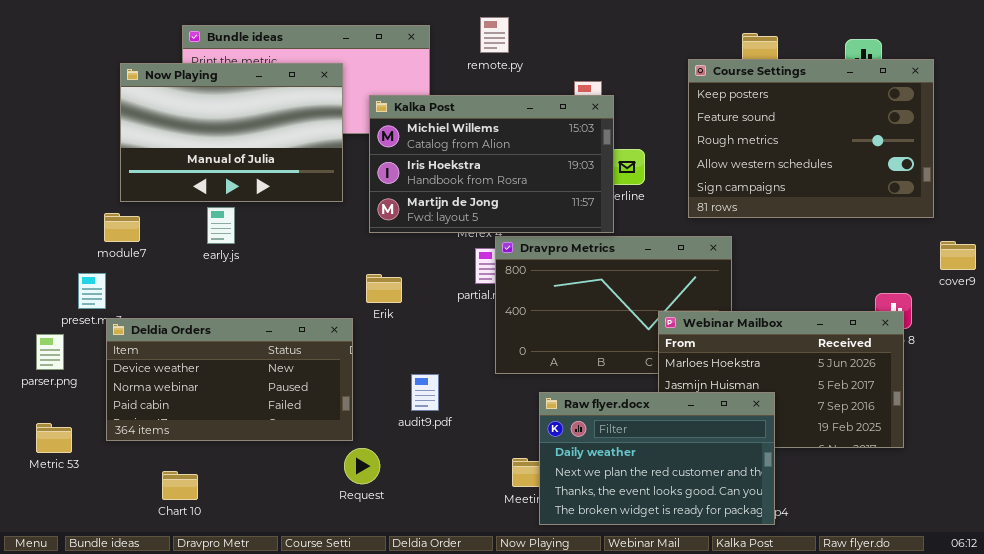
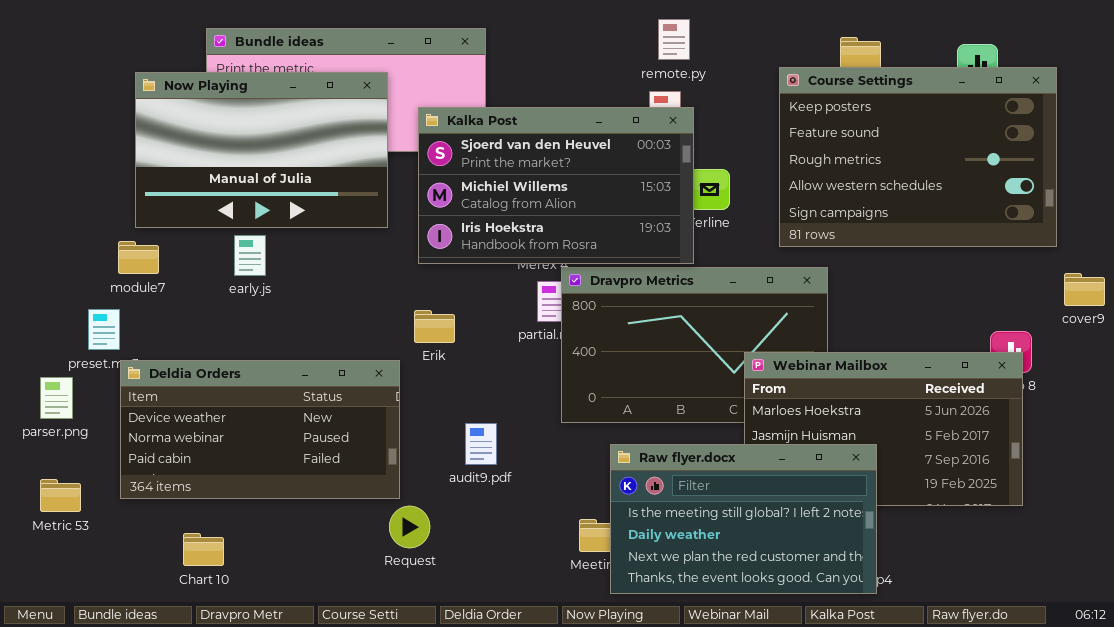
remote.py: [480,17,509,53] -> [658,19,690,60], moved
Kalka Post: [369,95,614,233] -> [418,107,694,264], scrolled up 1 row
Raw flyer.docx: [539,392,775,525] -> [610,444,877,594], scrolled up 1 row

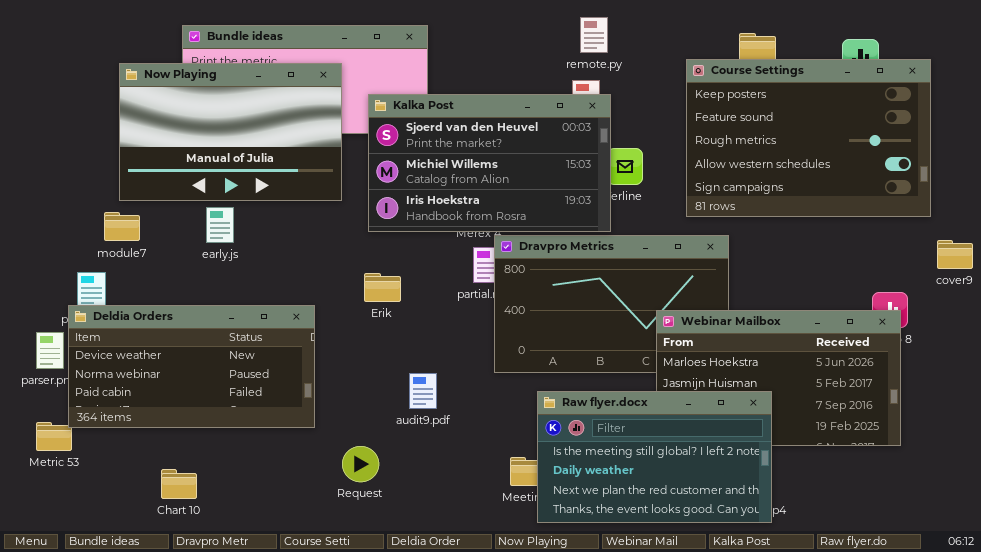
Deldia Orders: [120,360,400,499] -> [68,305,315,428], moved

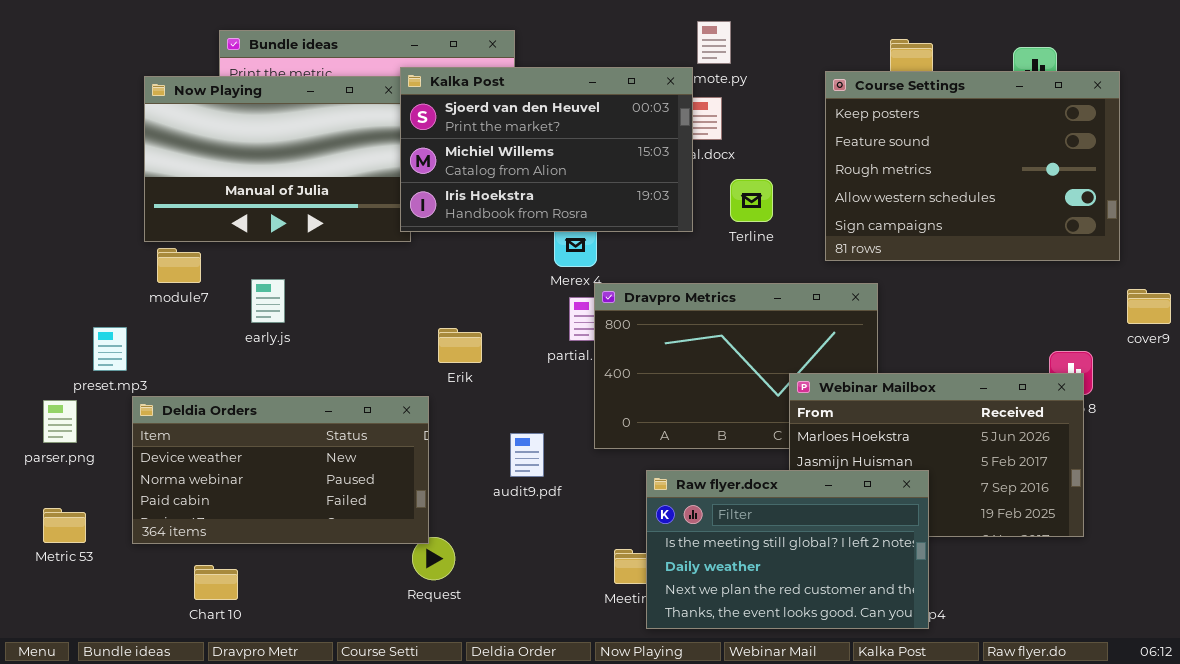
Kalka Post: [368,94,611,232] -> [400,67,693,232], moved
early.js: [206,207,234,243] -> [251,279,285,323], moved
module7: [104,212,140,241] -> [157,248,201,283], moved
Deldia Orders: [68,305,315,428] -> [132,396,429,544], moved
audit9.pdf: [409,373,437,409] -> [510,433,544,477], moved

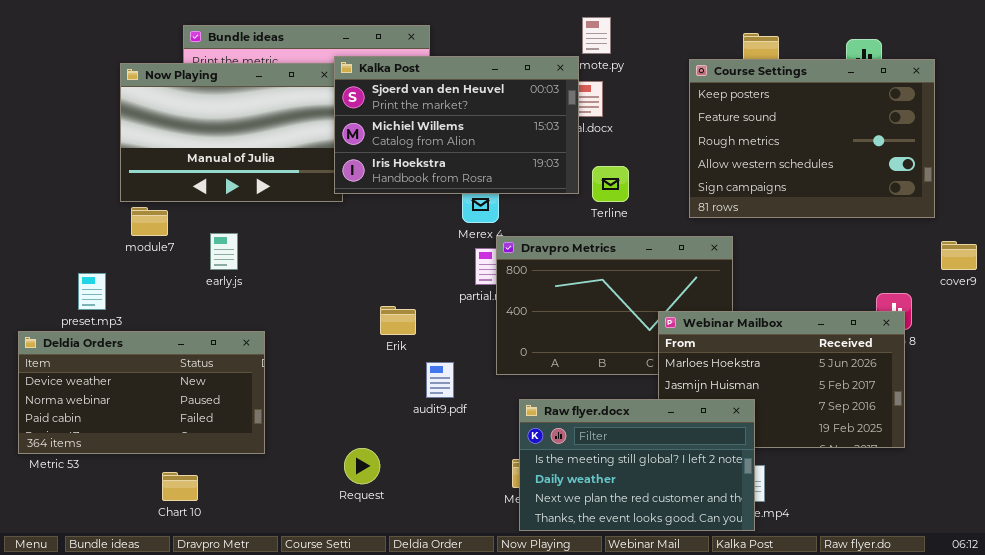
Terline: [730,179,773,222] -> [592,166,629,202], moved
Erik: [438,328,482,363] -> [380,306,416,335], moved
Deldia Orders: [132,396,429,544] -> [18,331,265,454], moved
Raw flyer.docx: [646,470,929,629] -> [519,399,755,531], moved

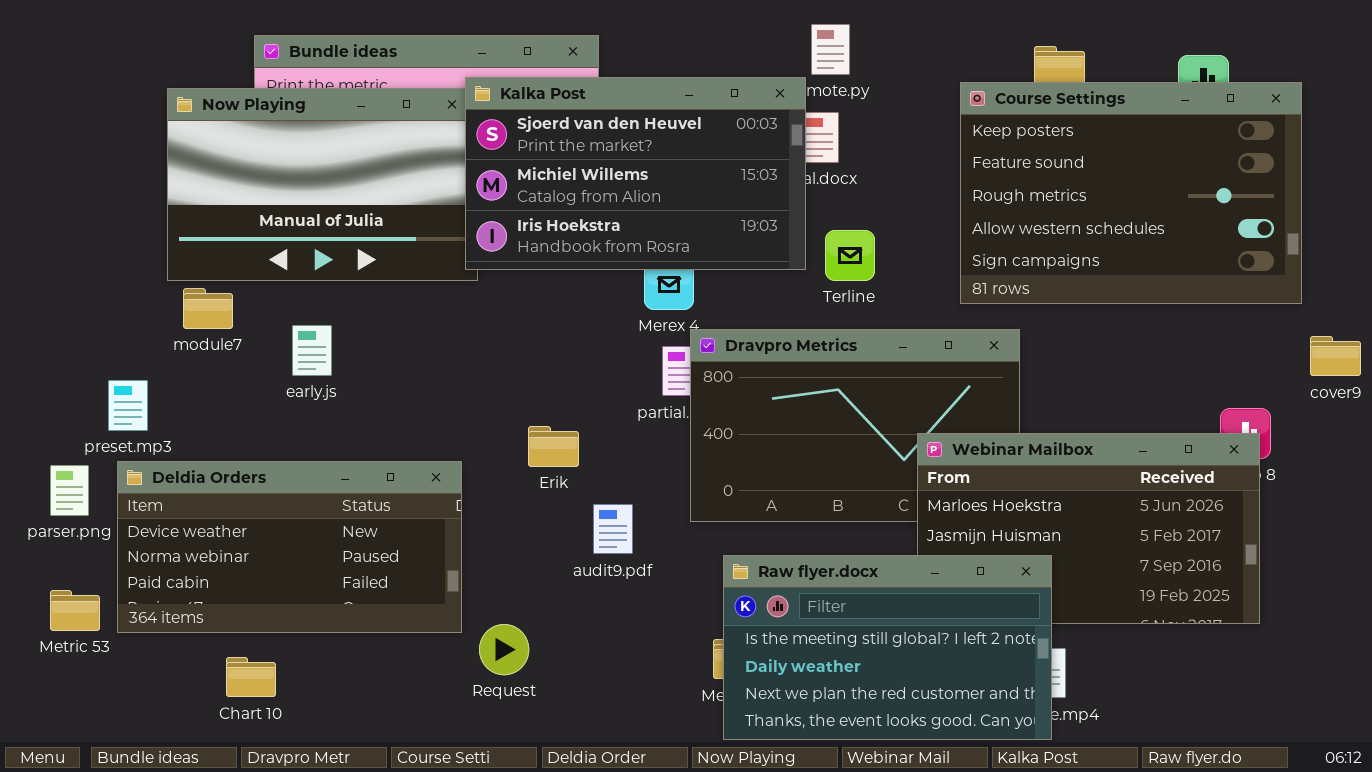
Deldia Orders: [18,331,265,454] -> [117,461,462,633], moved

